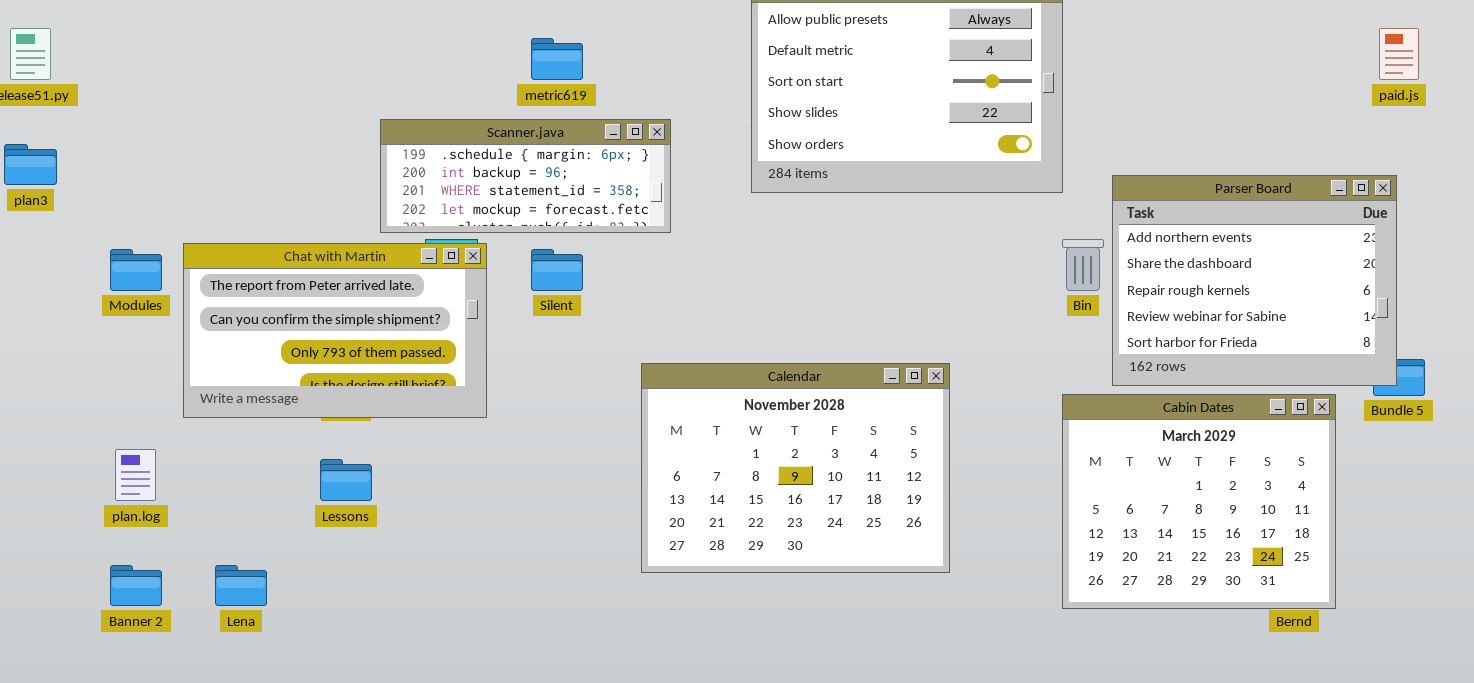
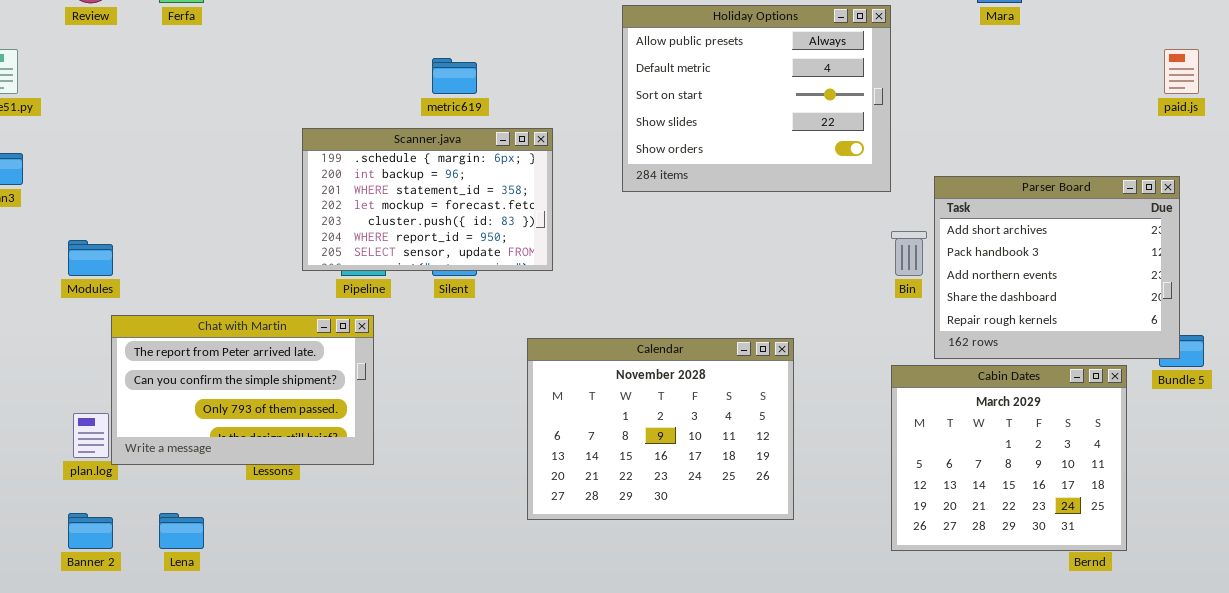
Scanner.java: [380,119,671,233] -> [302,128,553,271], resized
Parser Board: [1112,175,1397,386] -> [934,176,1180,359], scrolled up 2 rows
Chat with Martin: [183,243,487,418] -> [111,315,374,465], moved

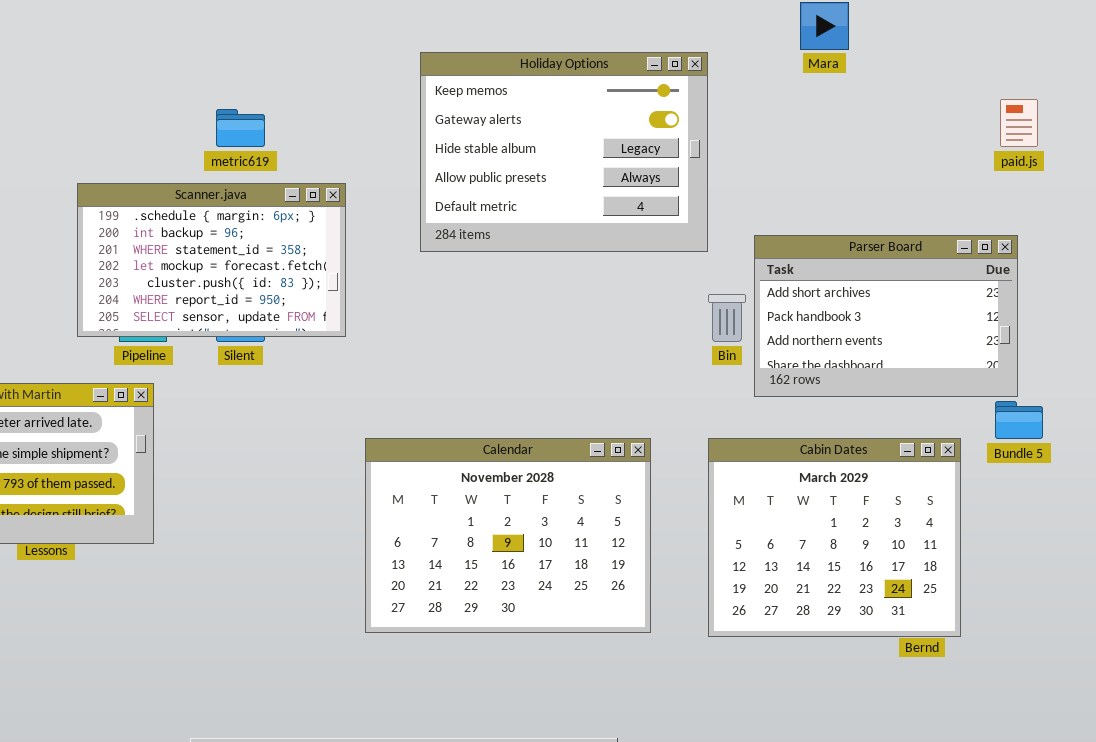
Holiday Options: [622,5,891,192] -> [420,52,708,252], scrolled up 3 rows
Parser Board: [934,176,1180,359] -> [754,235,1018,397], resized
Calendar: [527,338,794,520] -> [365,438,651,633], moved

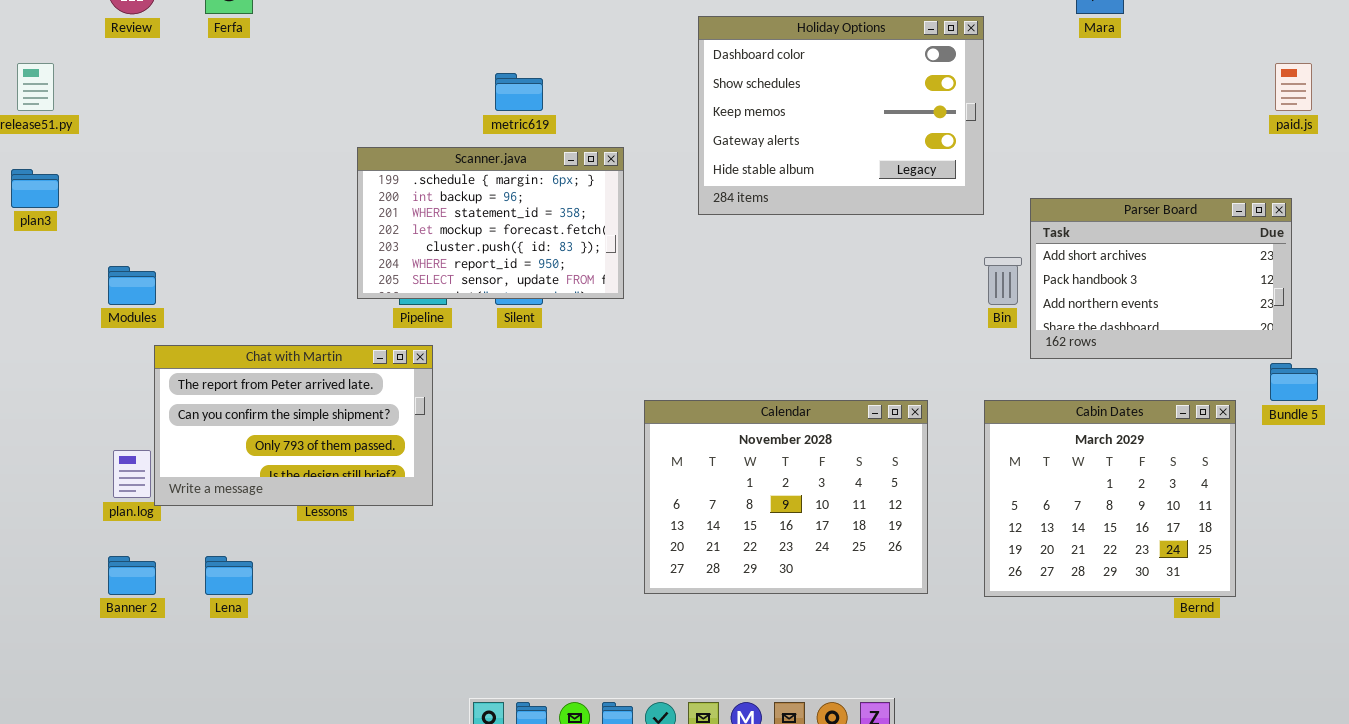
Holiday Options: [420,52,708,252] -> [698,16,984,215], scrolled up 2 rows

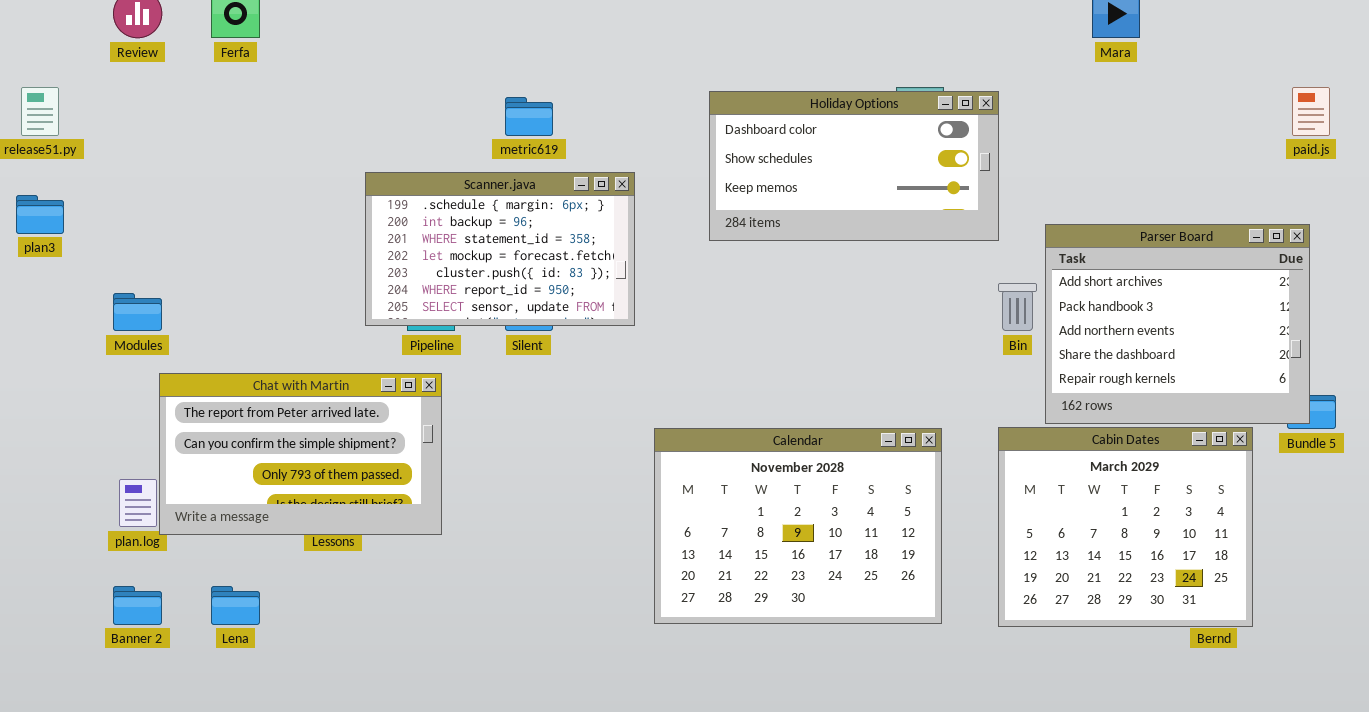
Holiday Options: [698,16,984,215] -> [709,91,999,241], resized
Parser Board: [1030,198,1292,359] -> [1045,224,1310,424], resized

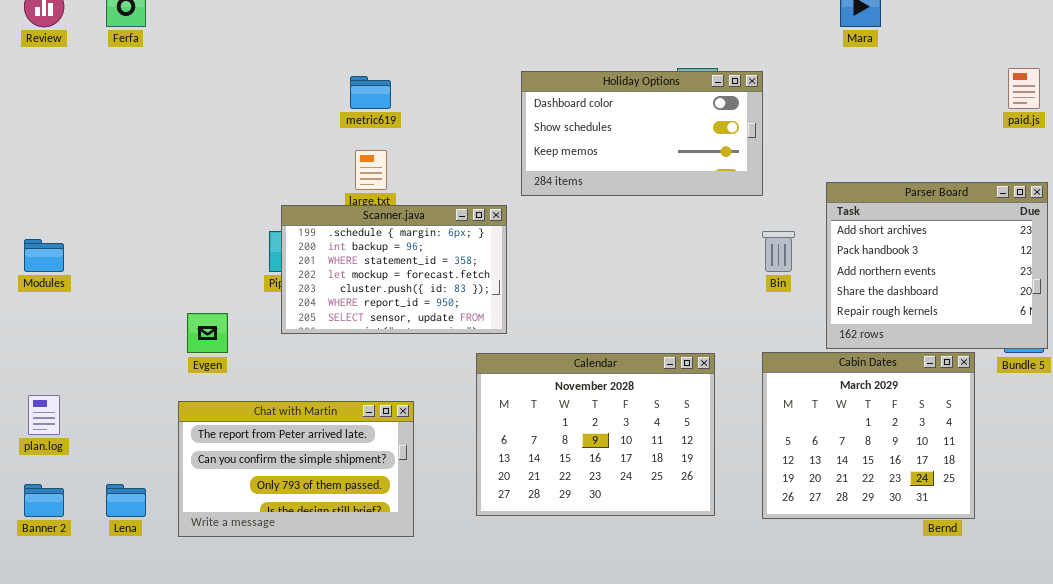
Scanner.java: [365,172,635,326] -> [281,205,507,334], moved
Parser Board: [1045,224,1310,424] -> [826,182,1048,349], moved
Chat with Martin: [159,373,442,535] -> [178,401,414,537], moved

